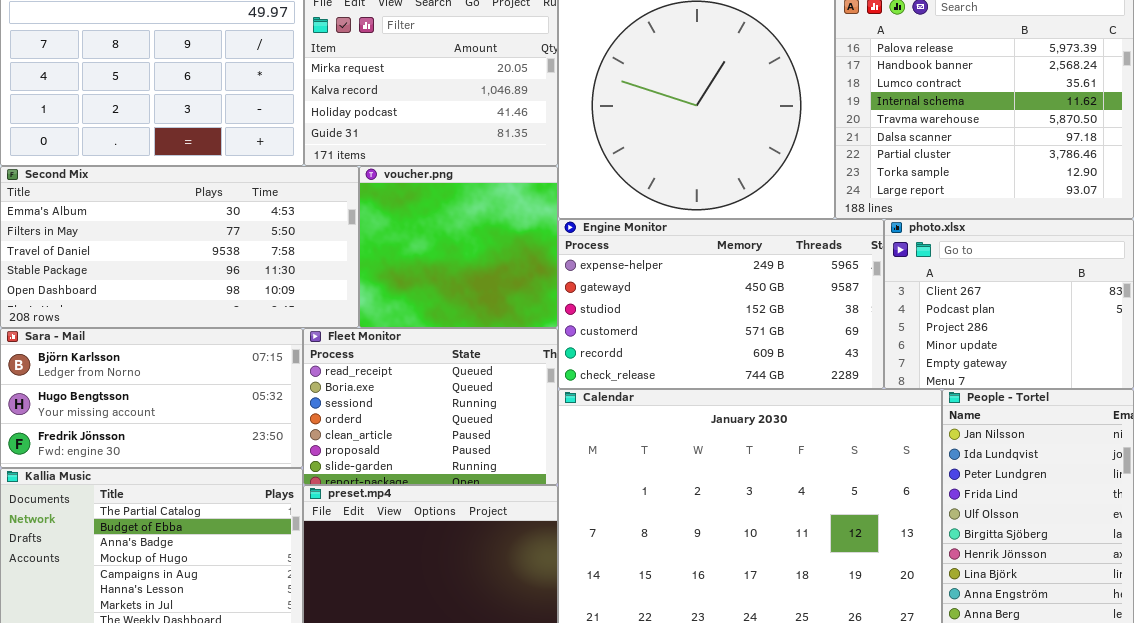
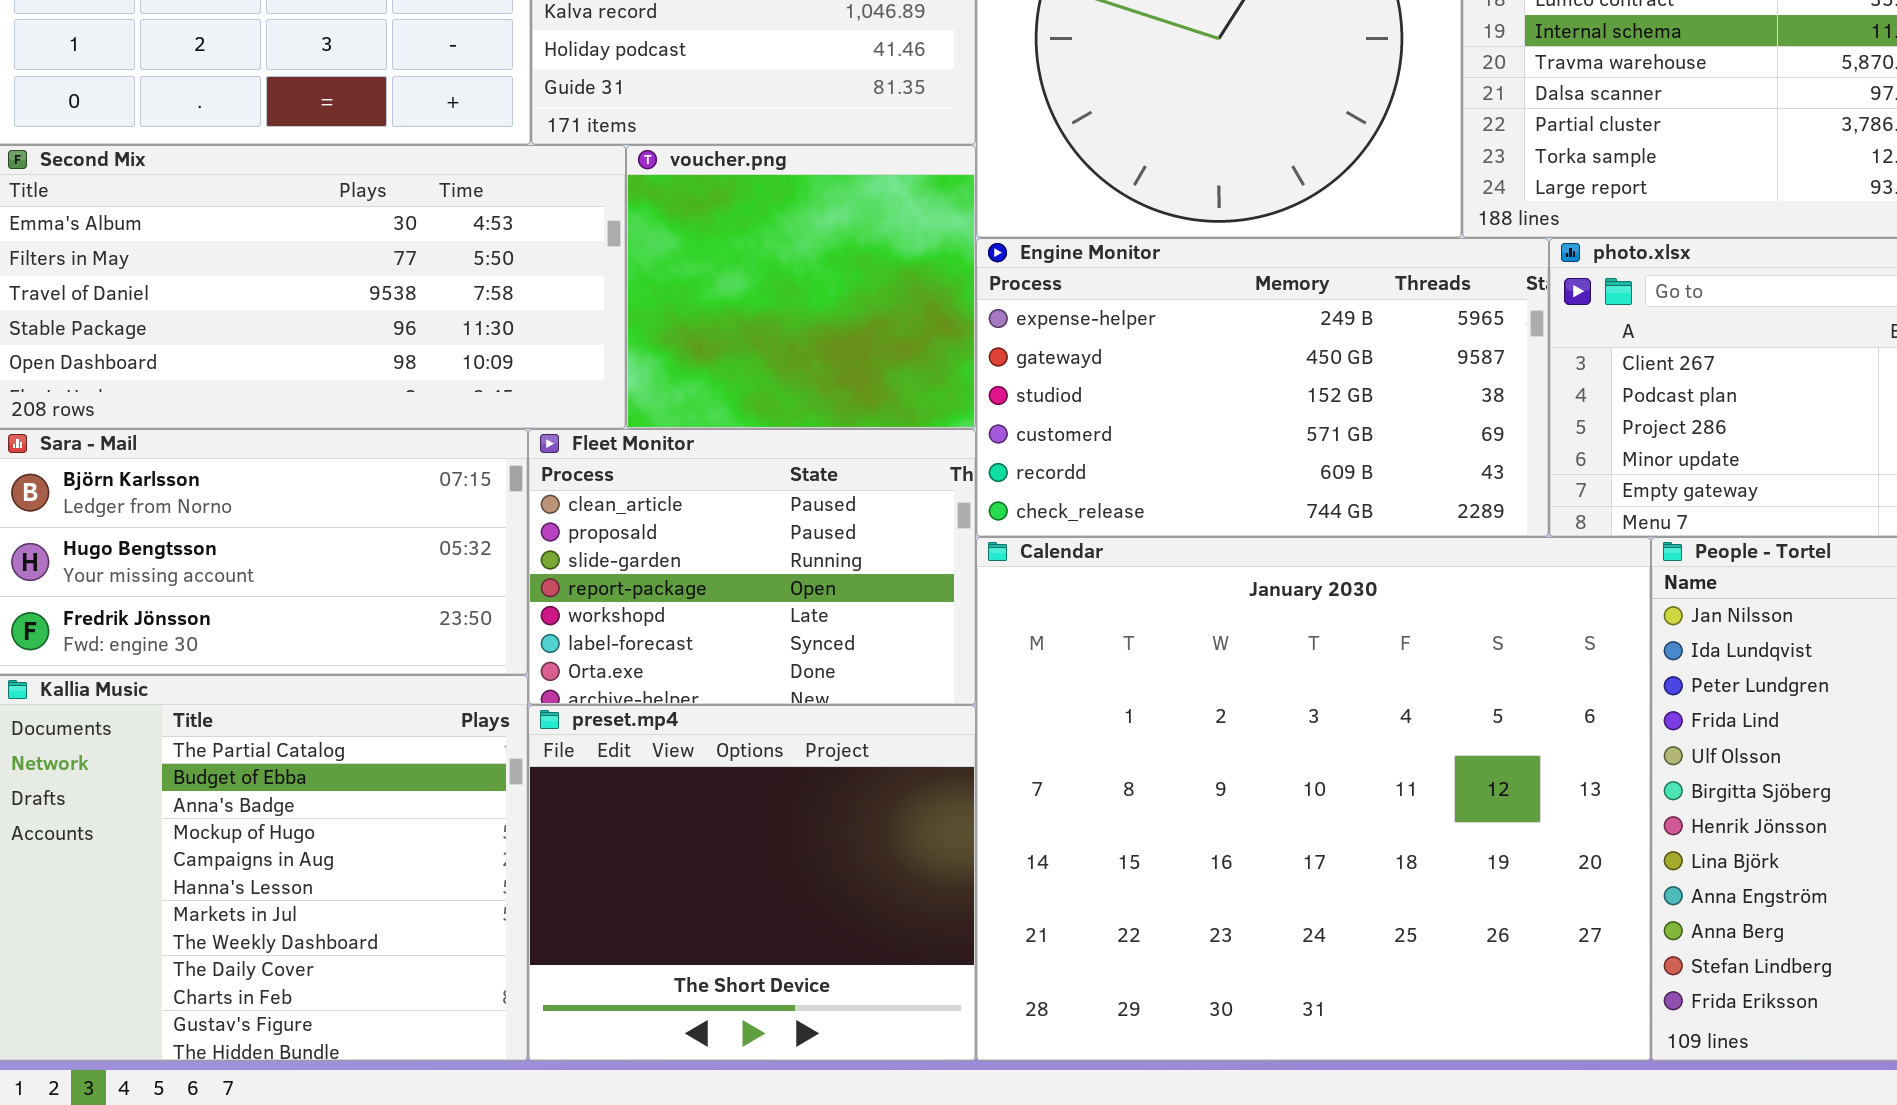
Fleet Monitor: [303,328,558,485] -> [528,429,976,705], scrolled down 4 rows

